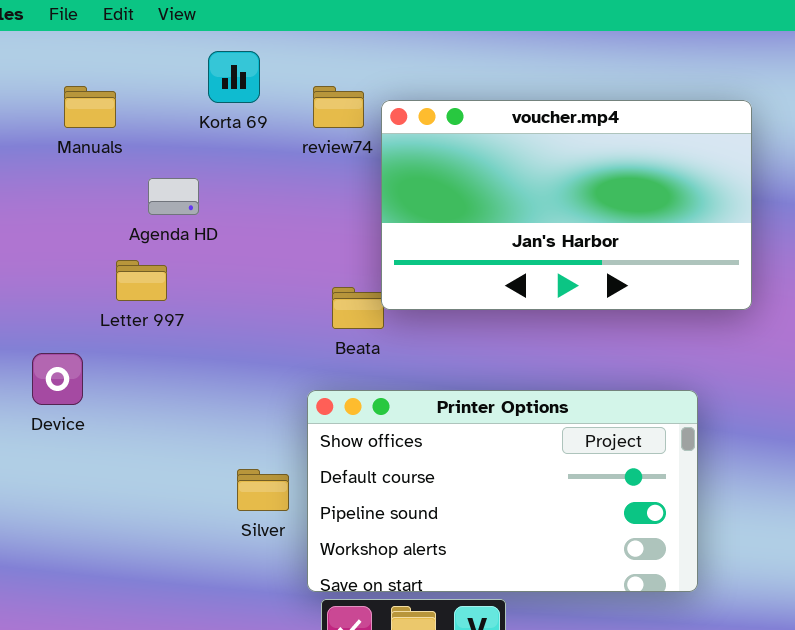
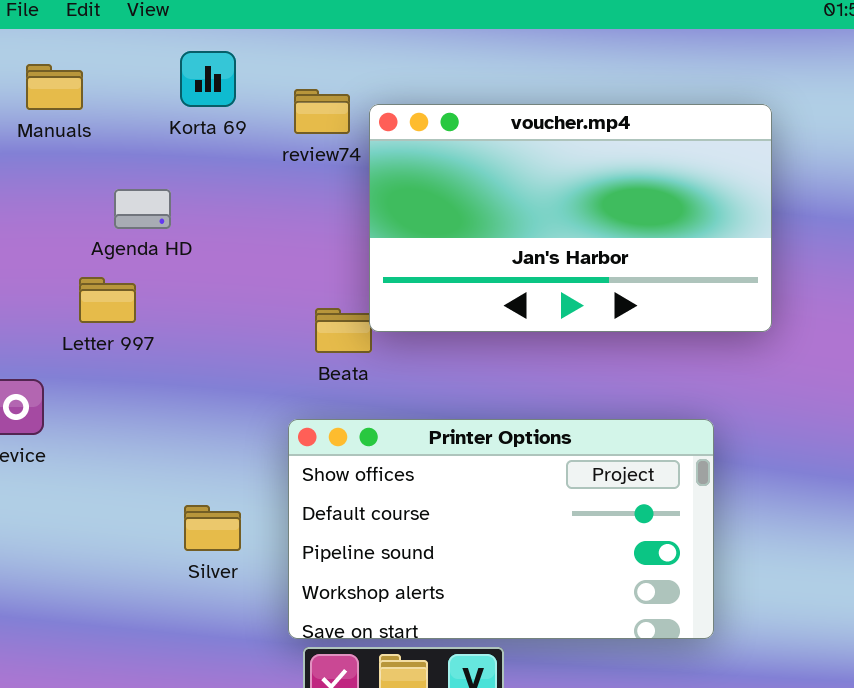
Manuals: [64,86,116,128] -> [26,64,83,110], moved
Silver: [237,469,289,511] -> [184,505,241,551], moved

